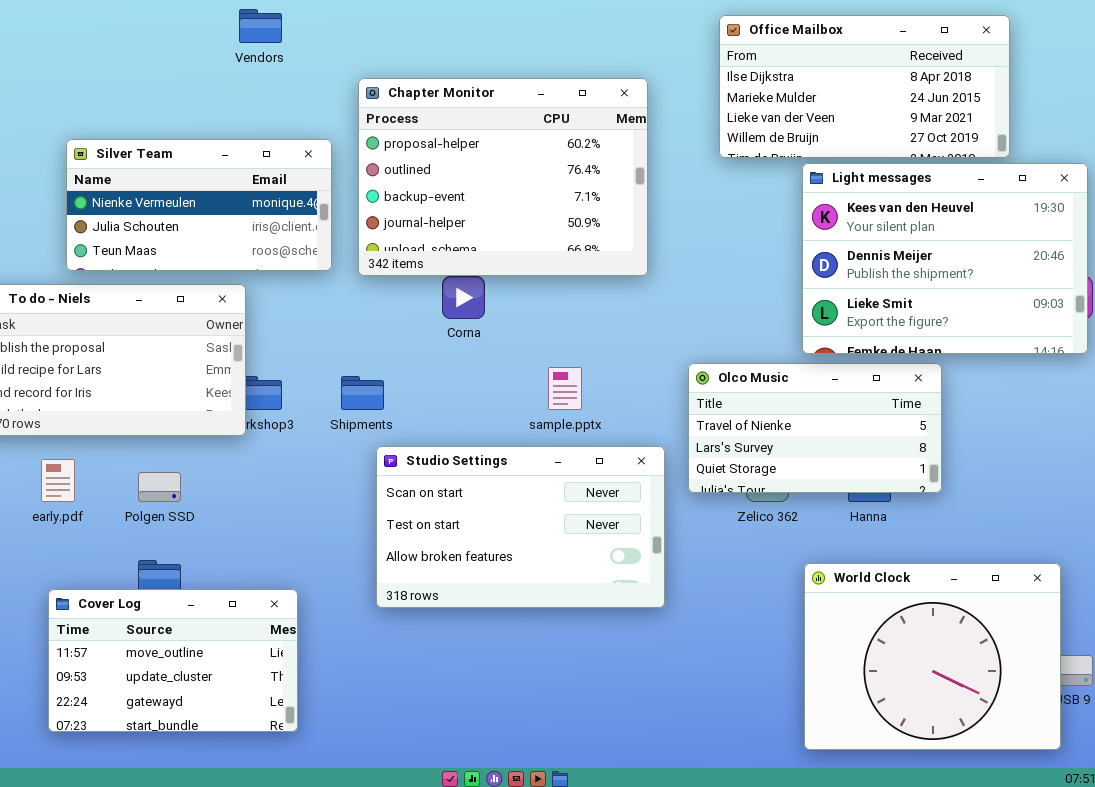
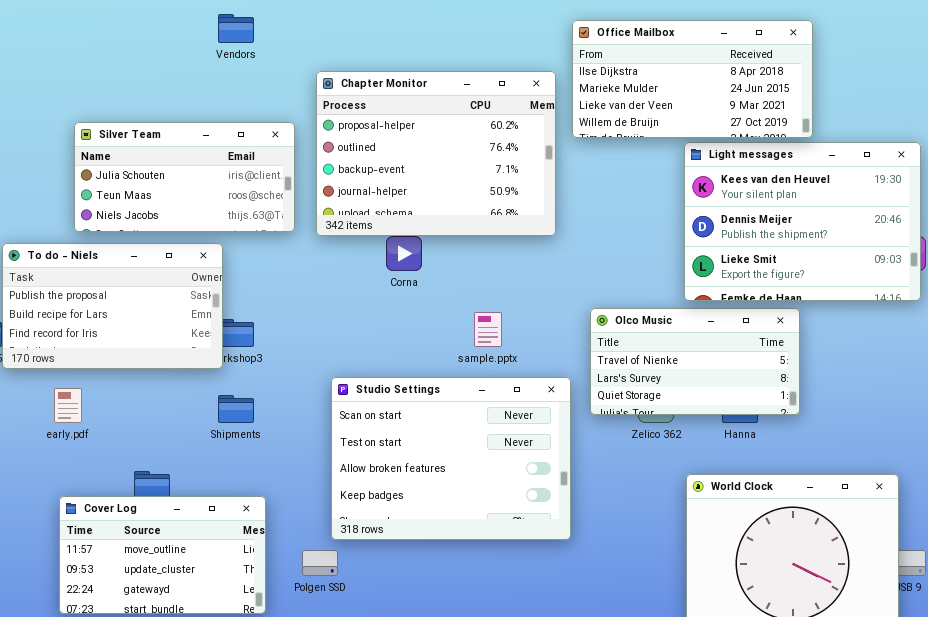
Office Mailbox: [719,15,1010,158] -> [572,20,813,138], moved
Silver Team: [66,139,332,271] -> [74,122,295,232], scrolled down 1 row
Shipments: [341,376,384,410] -> [218,395,254,423], moved
Studio Settings: [376,446,665,608] -> [331,377,571,540], resized
Polgen SSD: [138,472,181,502] -> [302,550,338,576], moved

